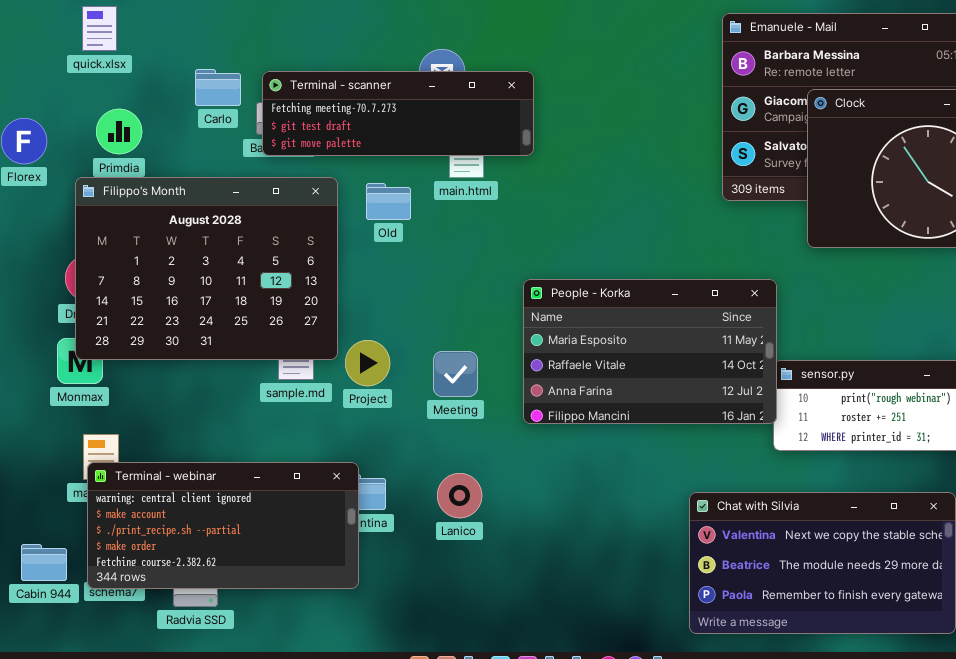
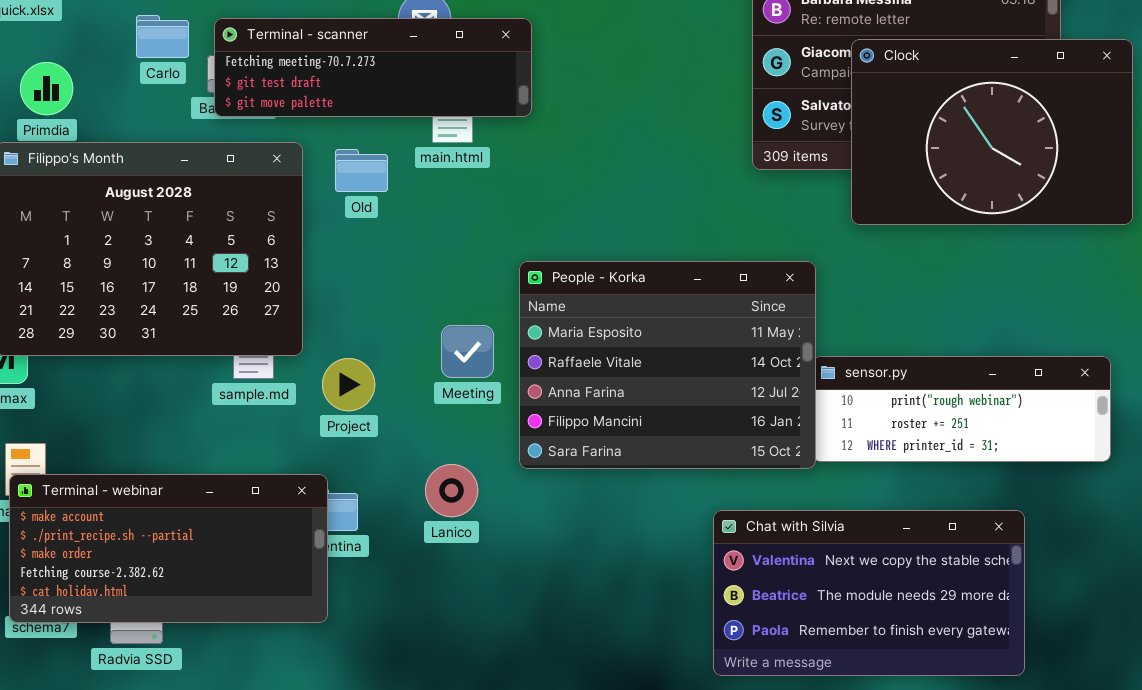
People - Korka: [523,279,777,424] -> [519,261,816,469], resized
Project: [345,340,390,386] -> [322,358,375,411], moved
Meeting: [433,351,478,397] -> [441,325,494,378], moved
Terminal - webinar: [87,462,359,589] -> [9,474,328,623], scrolled down 1 row
Lanico: [437,473,482,518] -> [425,464,478,517], moved

